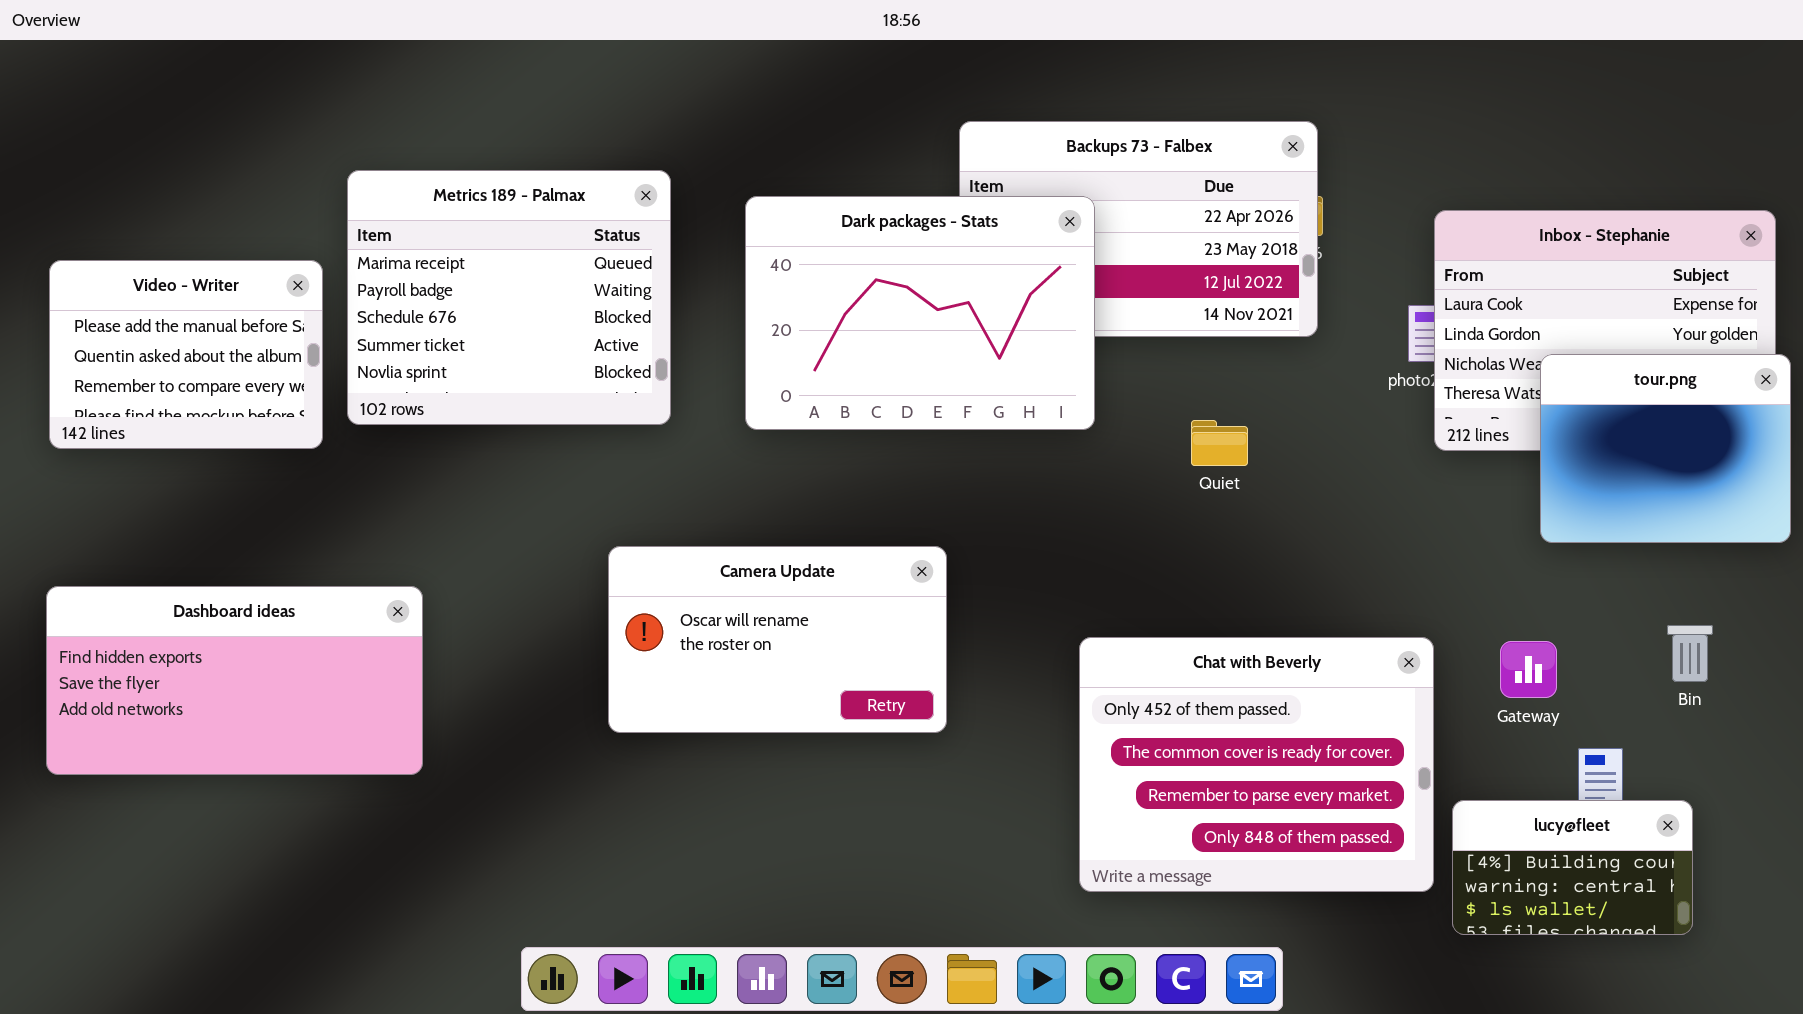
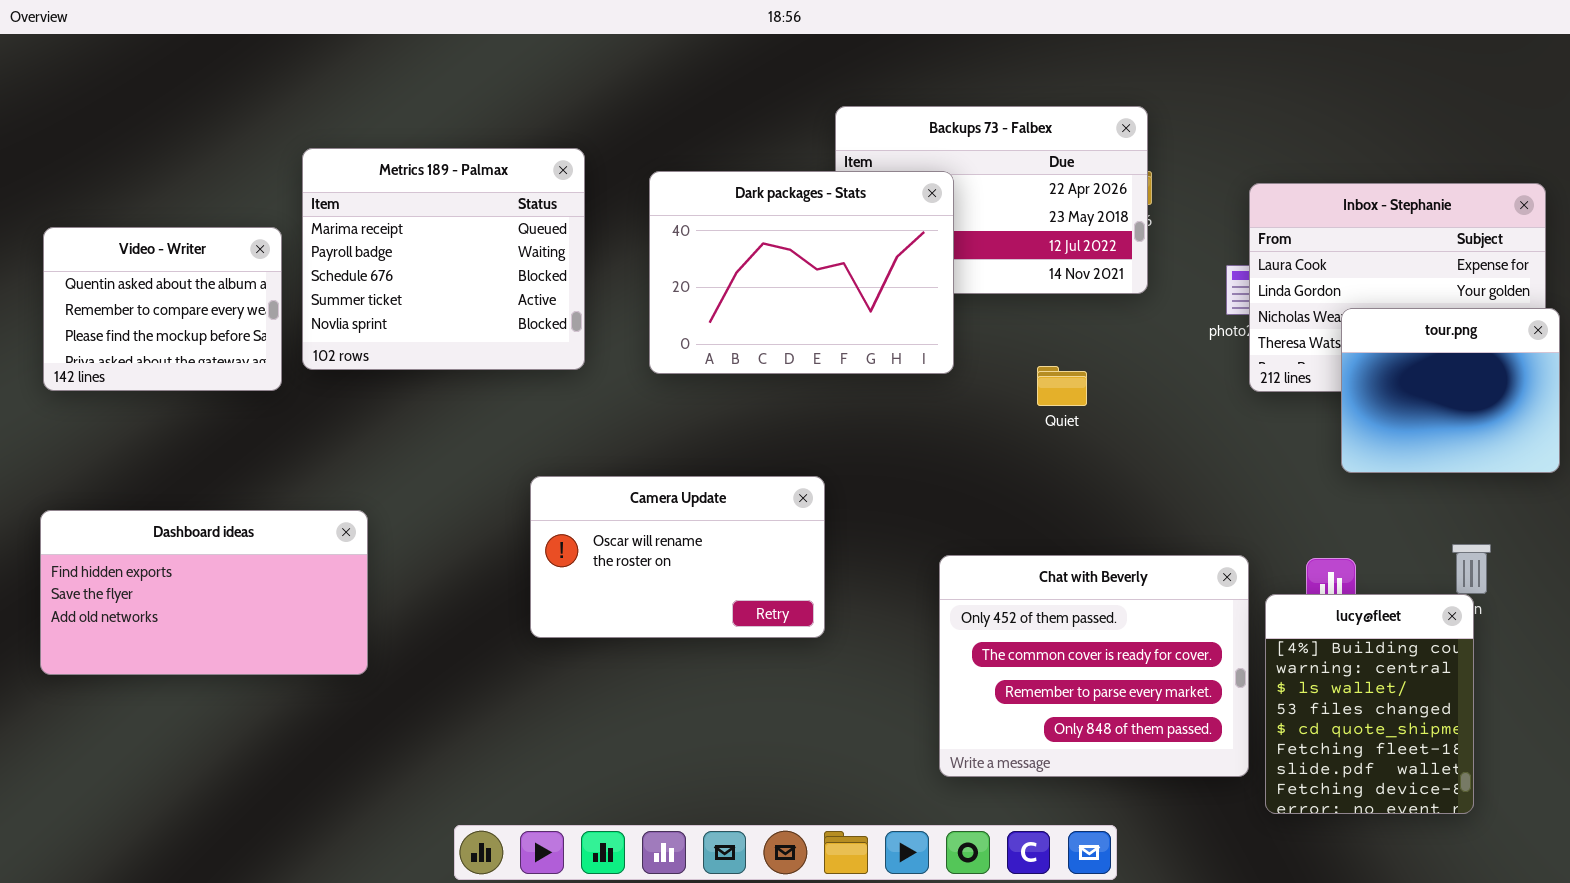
Video - Writer: [49,260,323,449] -> [43,227,282,391], scrolled down 1 row
lucy@fleet: [1452,800,1693,935] -> [1265,594,1474,814], resized

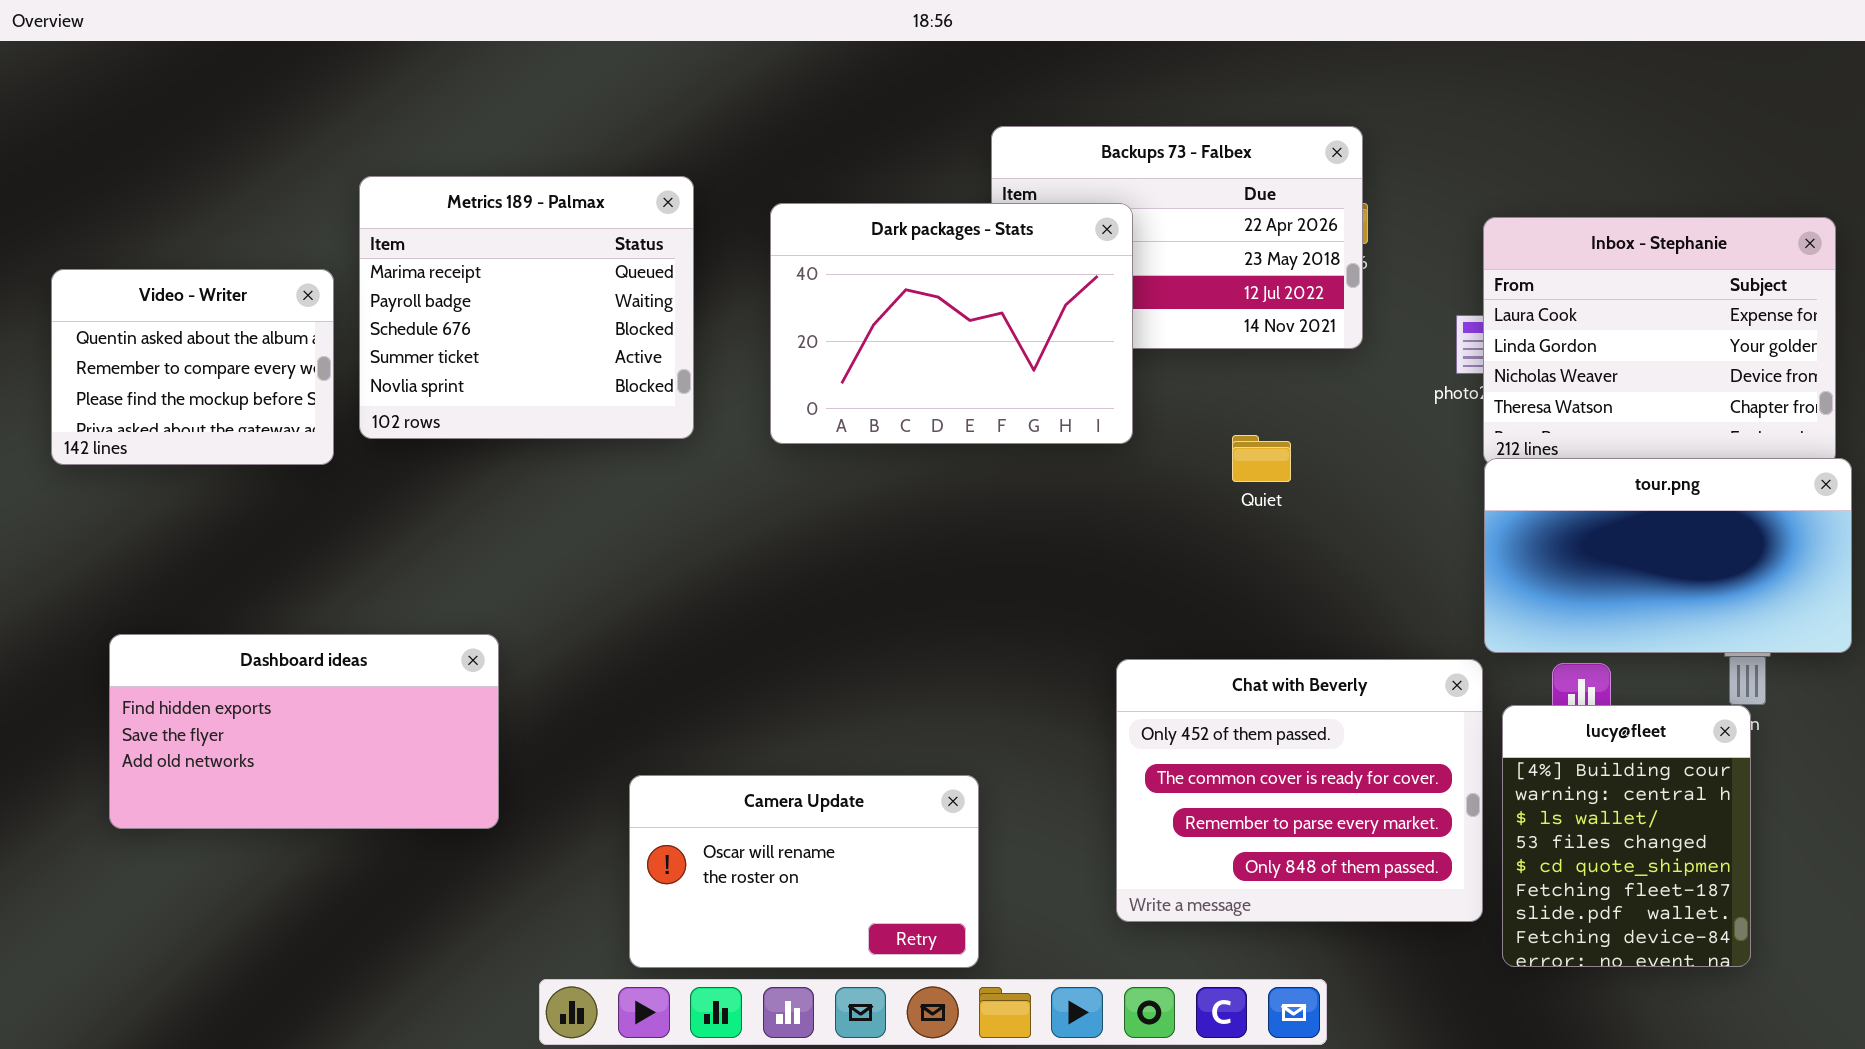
tour.png: [1341,308,1560,473] -> [1484,458,1852,653], moved, resized
Camera Update: [530,476,825,638] -> [629,775,979,968], moved
Dashboard ideas: [40,510,368,675] -> [109,634,499,829], moved

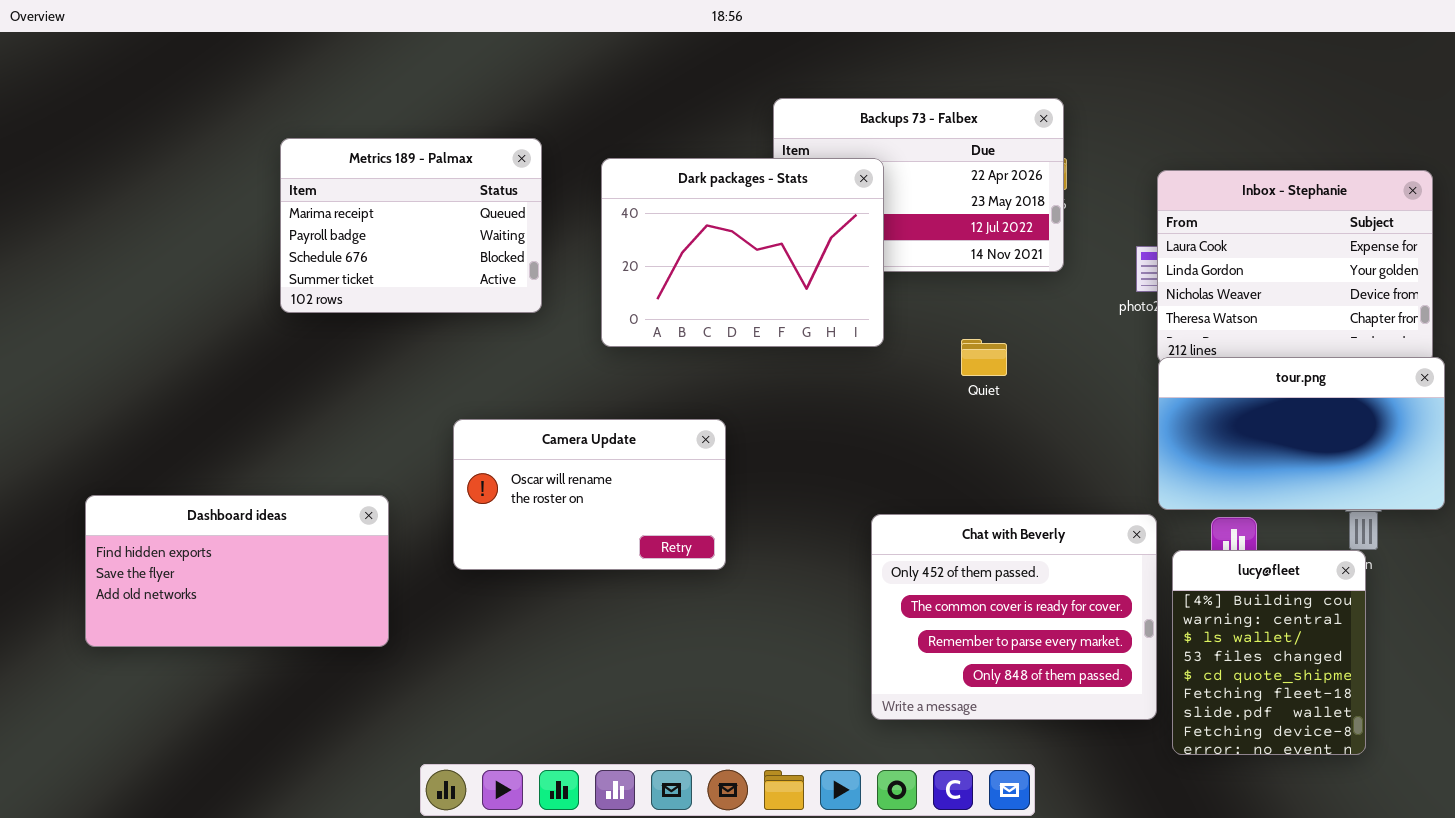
Metrics 189 - Palmax: [359,176,694,439] -> [280,138,542,313], resized
Video - Writer: [51,269,334,465] -> none, closed
Camera Update: [629,775,979,968] -> [453,419,726,570], moved

